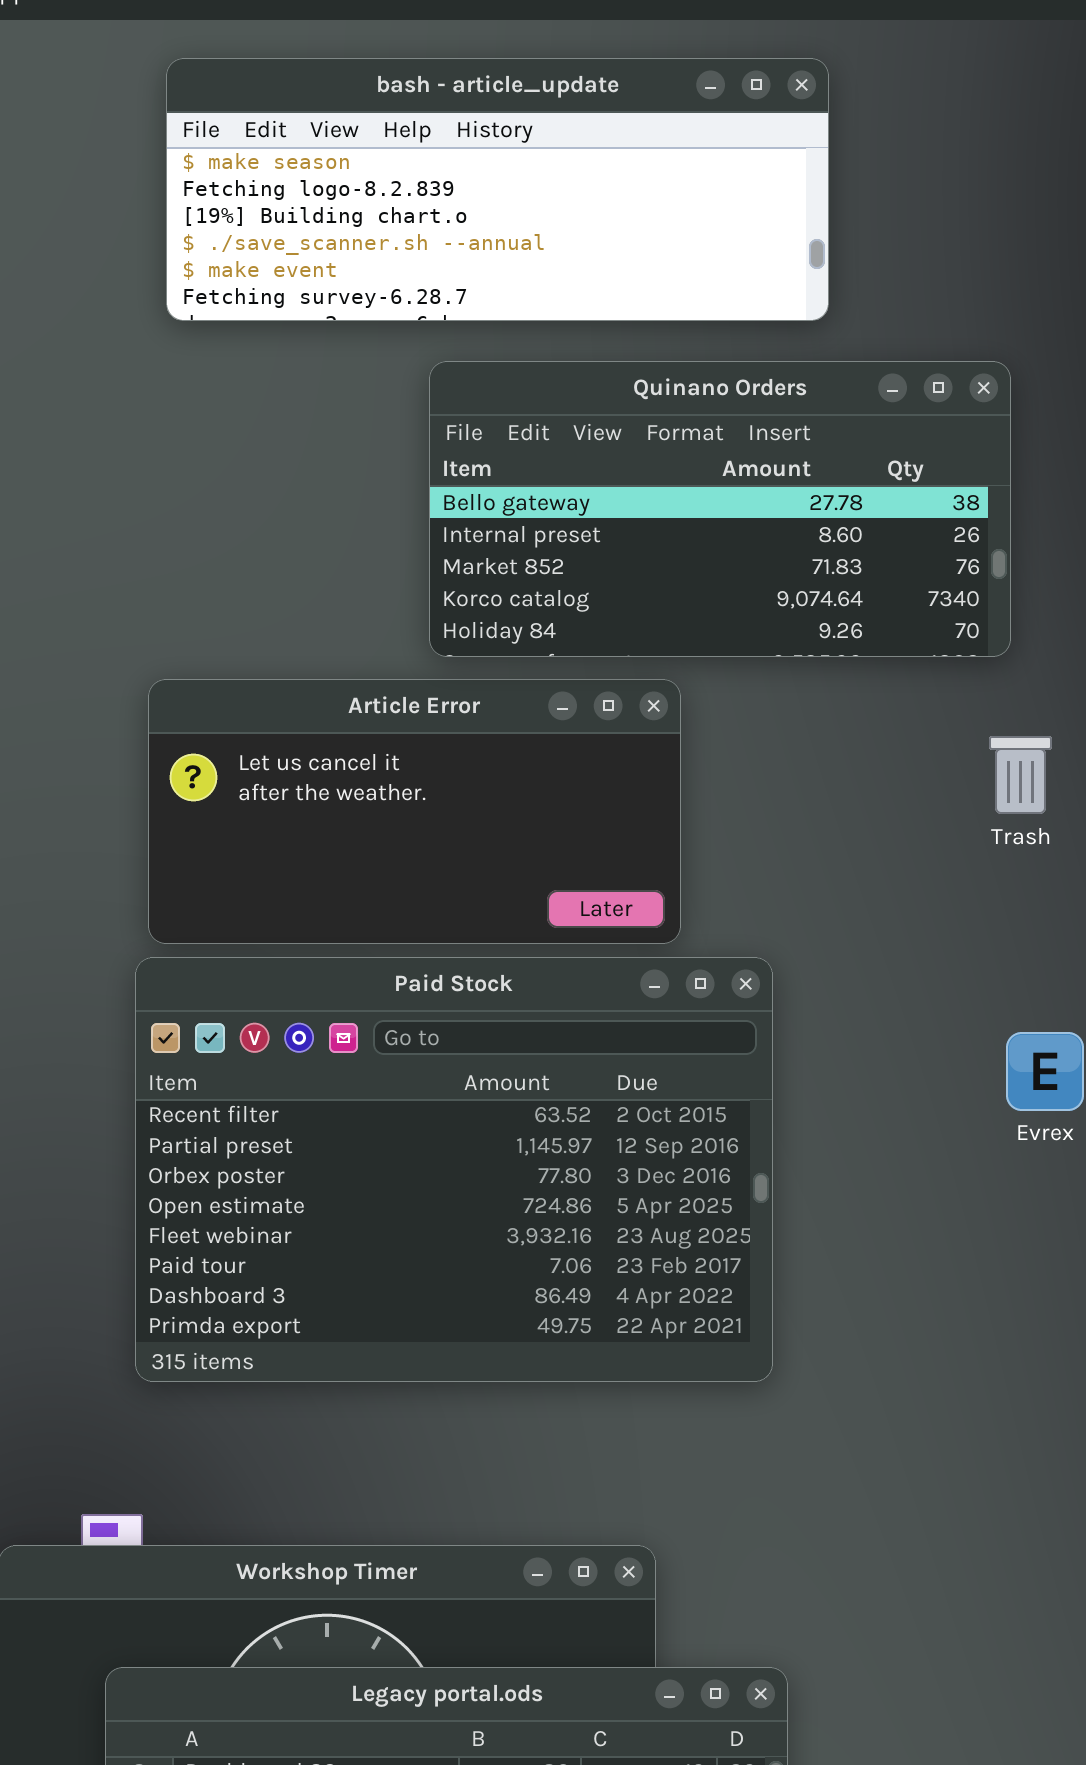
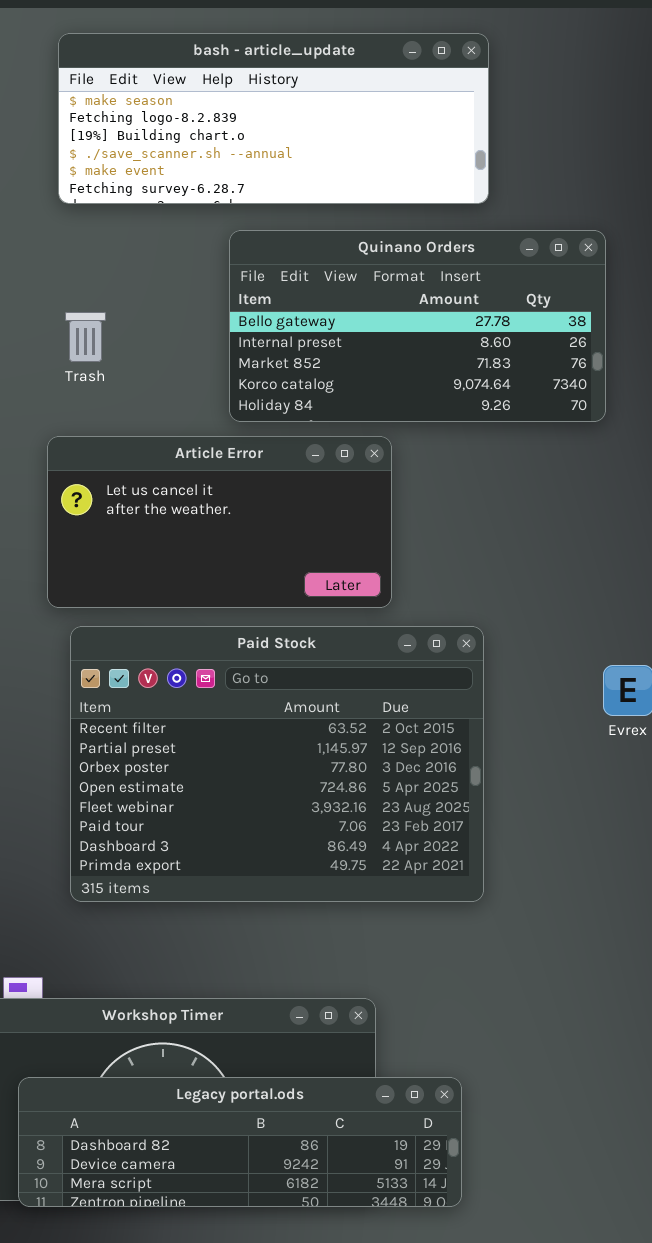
Trash: [989,736,1052,814] -> [65,312,106,362], moved
Paid Stock: [135,957,773,1382] -> [70,626,484,902], moved

